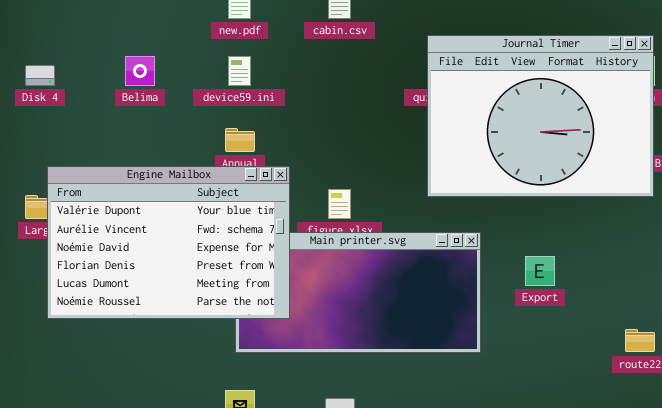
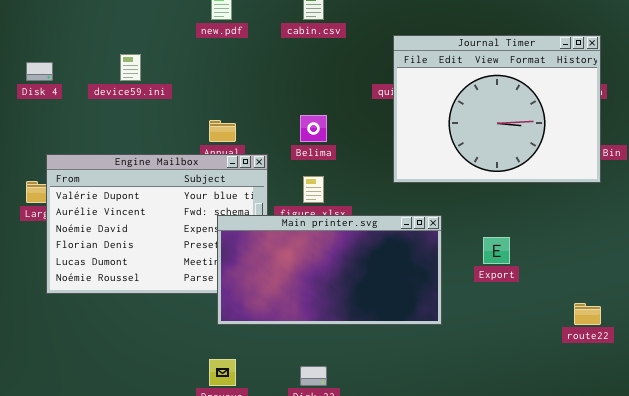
Belima: [125,56,155,86] -> [300,115,327,142], moved
device59.ini: [228,56,251,86] -> [120,54,141,81], moved
Main printer.svg: [235,232,481,353] -> [217,215,442,325], raised

